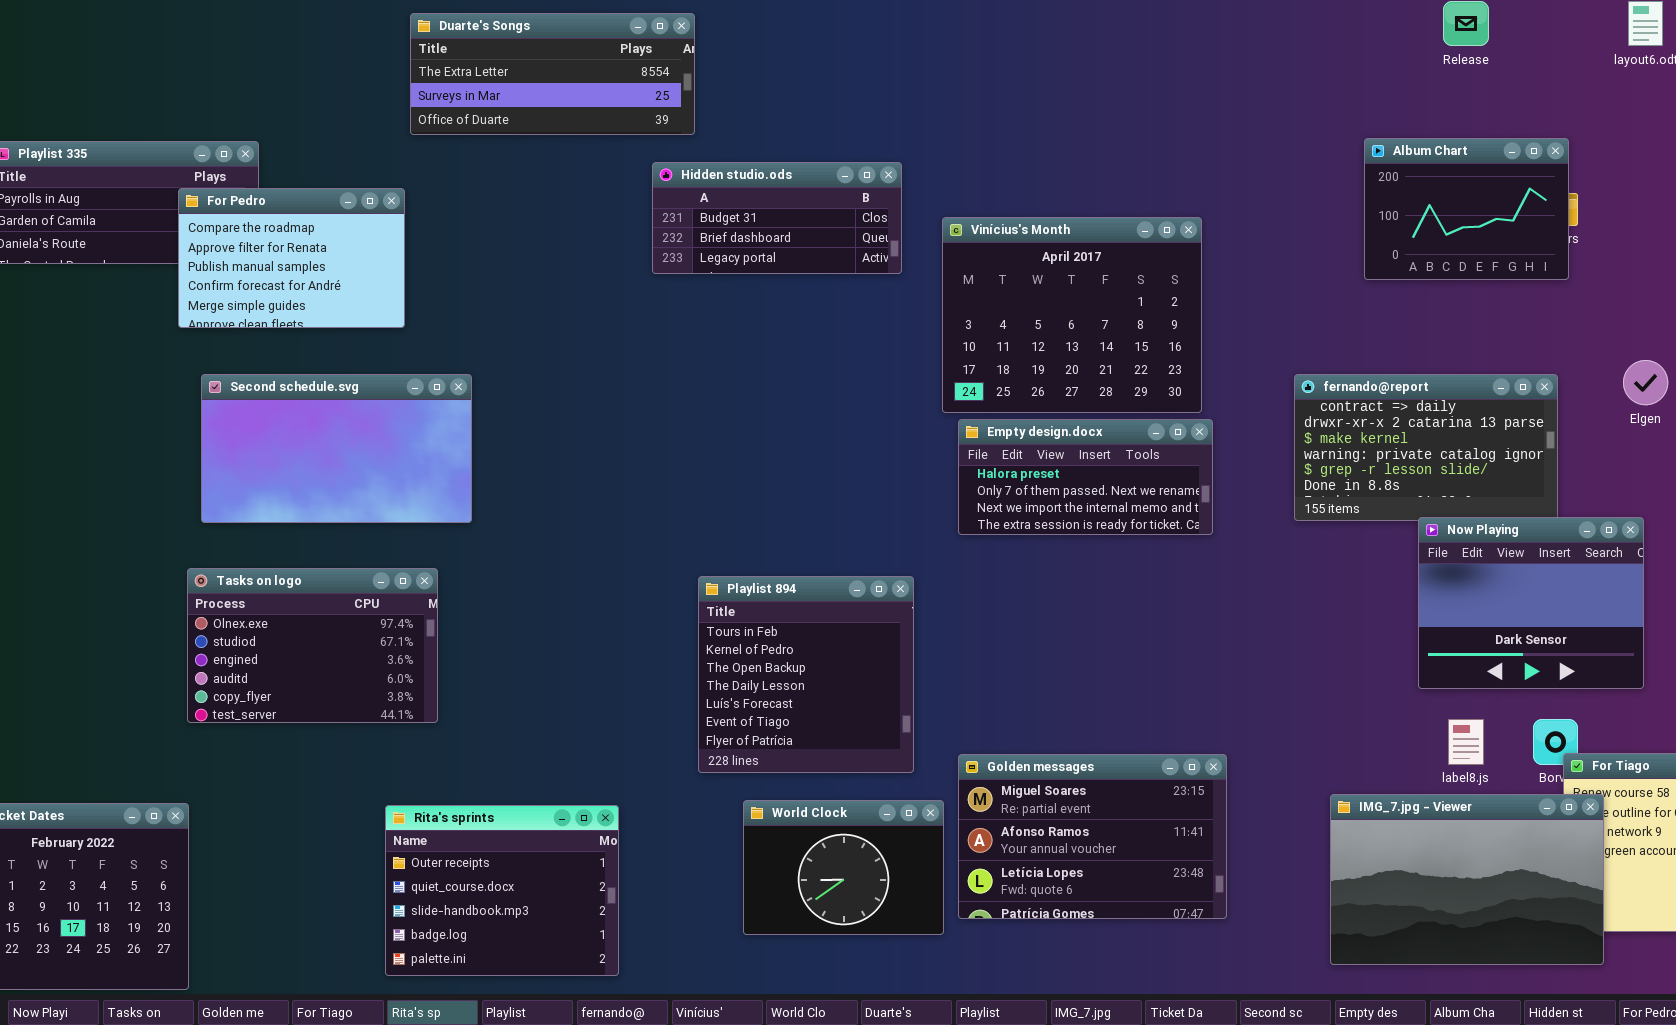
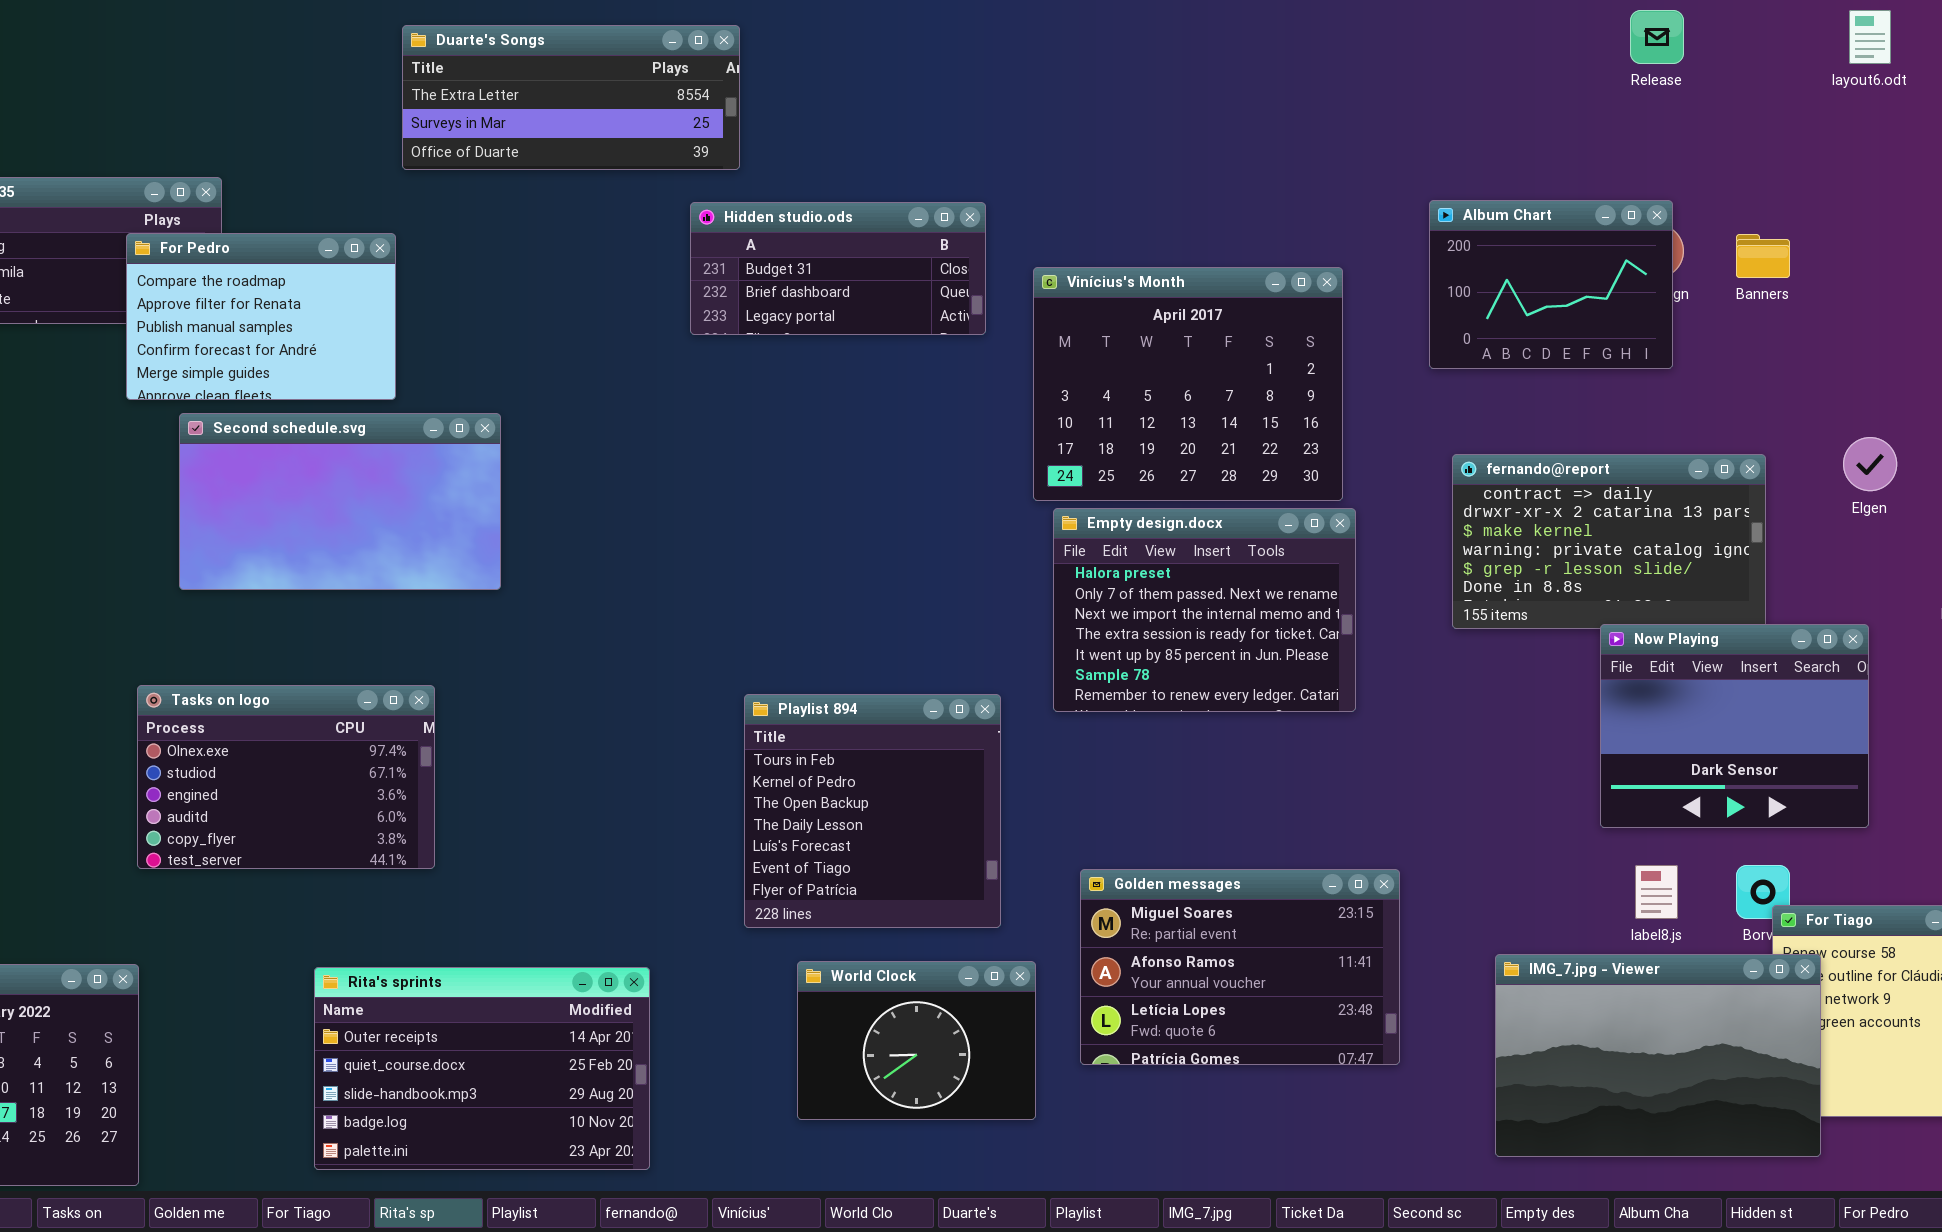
Album Chart: [1364,138,1569,280] -> [1429,200,1673,369], moved
Second schedule.svg: [201,374,472,523] -> [179,413,501,590], moved
Empty design.docx: [958,419,1213,535] -> [1053,508,1356,712], resized
Golden messages: [958,754,1227,919] -> [1080,869,1400,1065], moved
Rita's sprints: [385,805,619,976] -> [314,967,650,1170], resized

